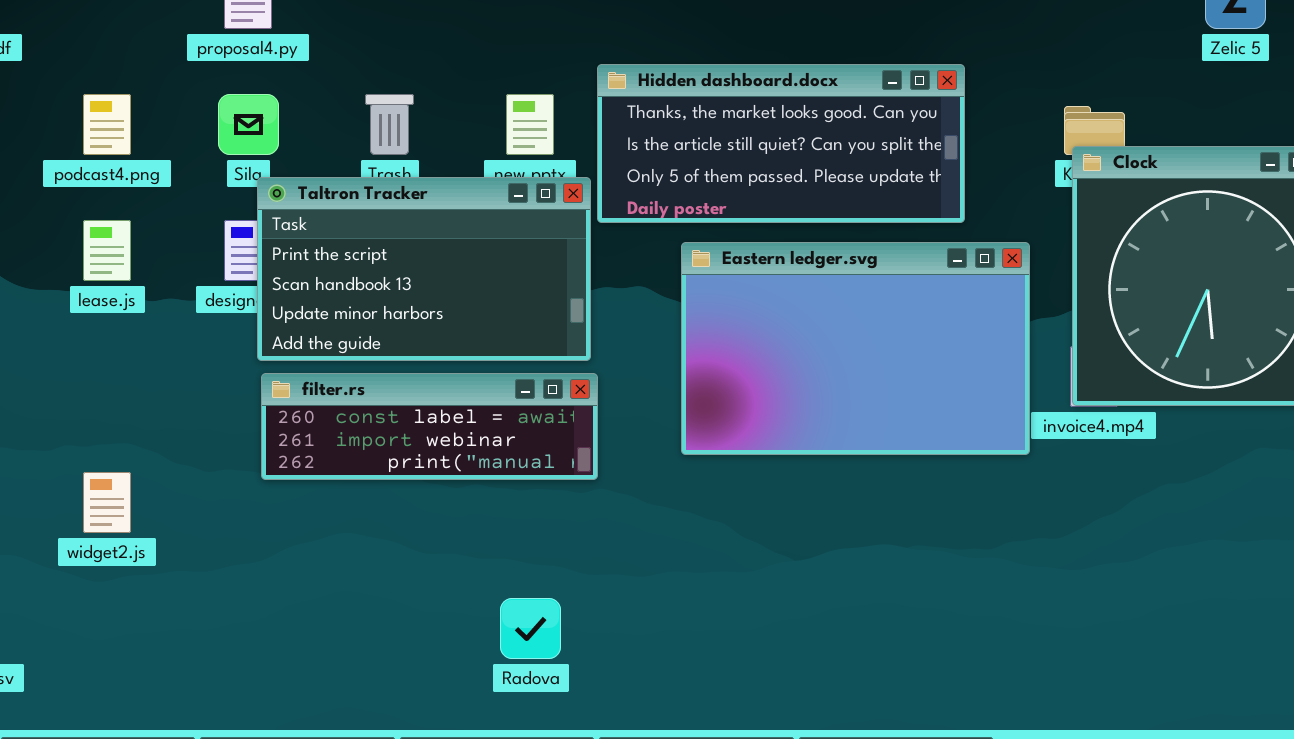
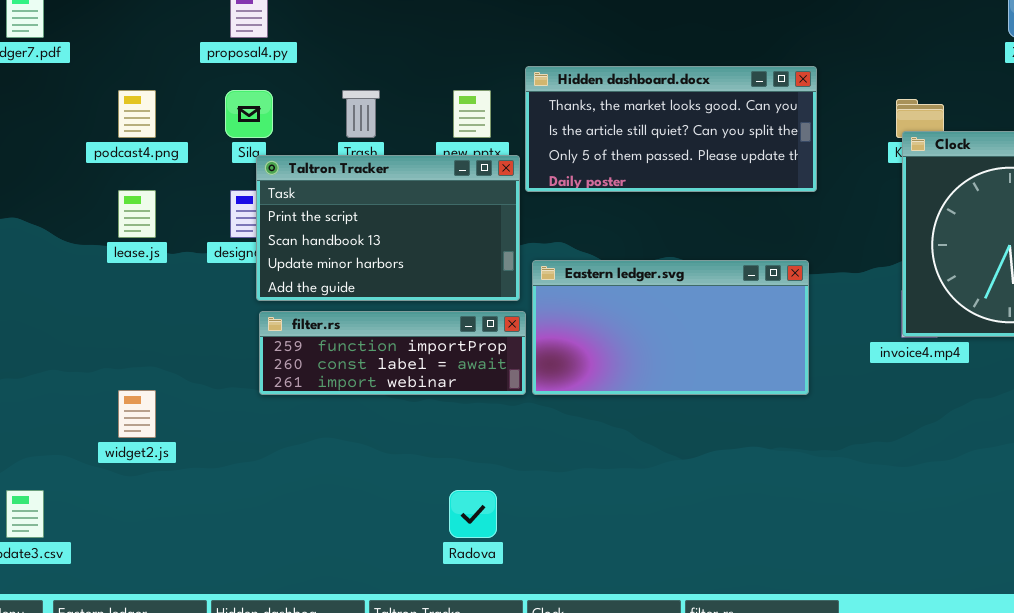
Eastern ledger.svg: [681,242,1030,455] -> [532,260,809,395], moved, resized
filter.rs: [261,373,598,480] -> [259,311,526,395], scrolled up 1 row

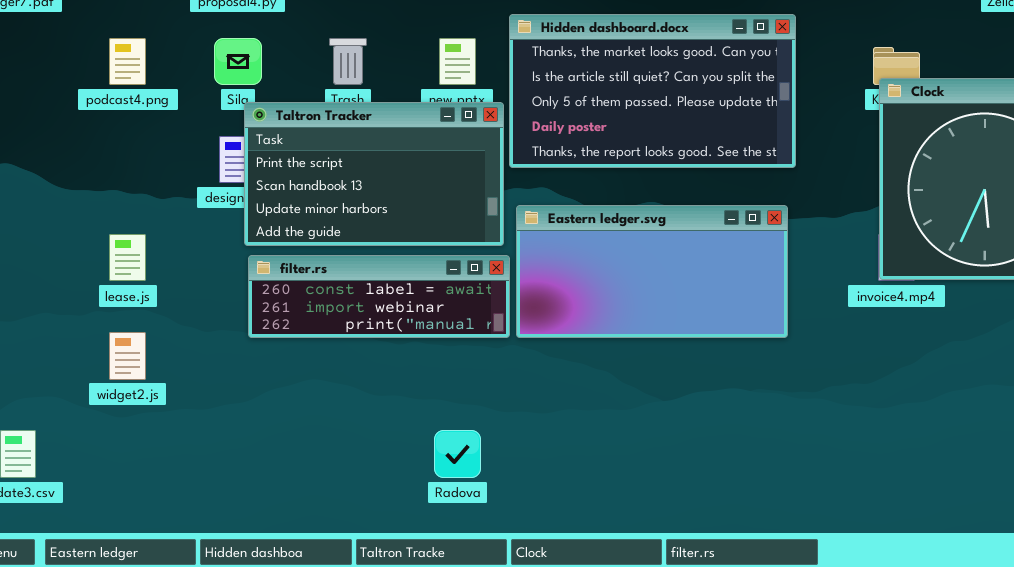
Hidden dashboard.docx: [525,66,817,192] -> [509,14,796,168], resized
lease.js: [118,190,156,238] -> [109,234,146,281], moved
filter.rs: [259,311,526,395] -> [248,255,510,338], scrolled down 1 row

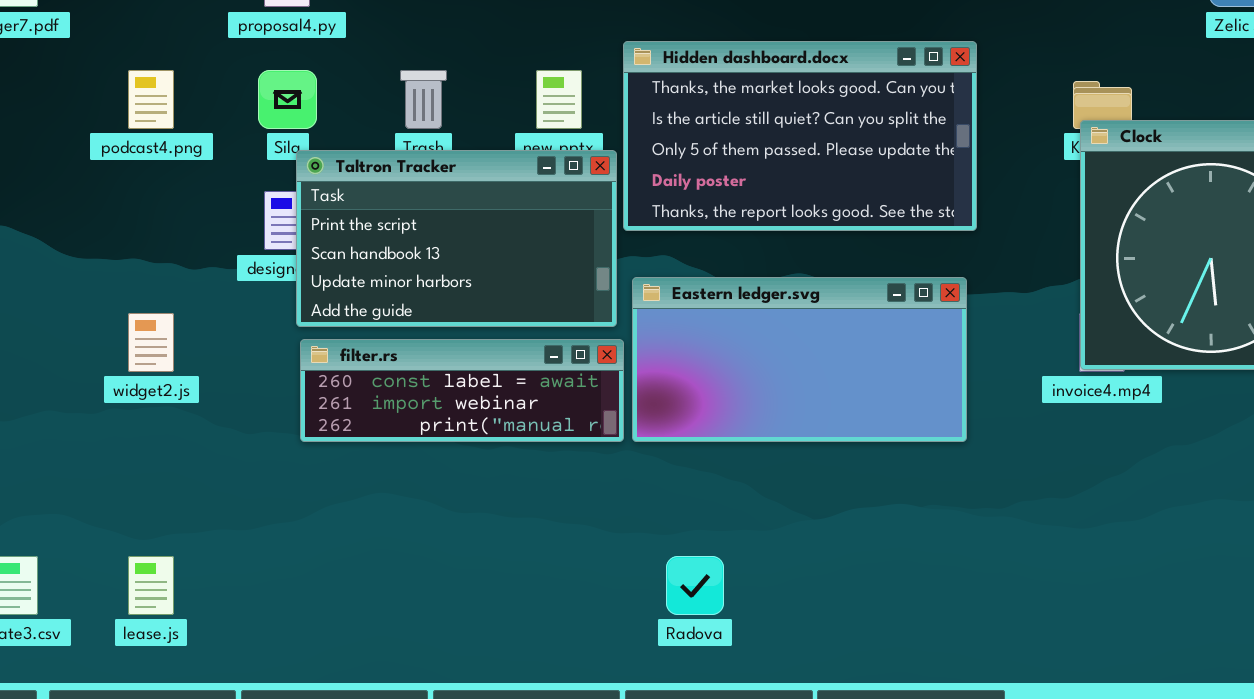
lease.js: [109,234,146,281] -> [128,556,174,615], moved
widget2.js: [109,332,146,380] -> [128,313,174,372], moved
Radova: [434,430,481,478] -> [666,556,724,615], moved

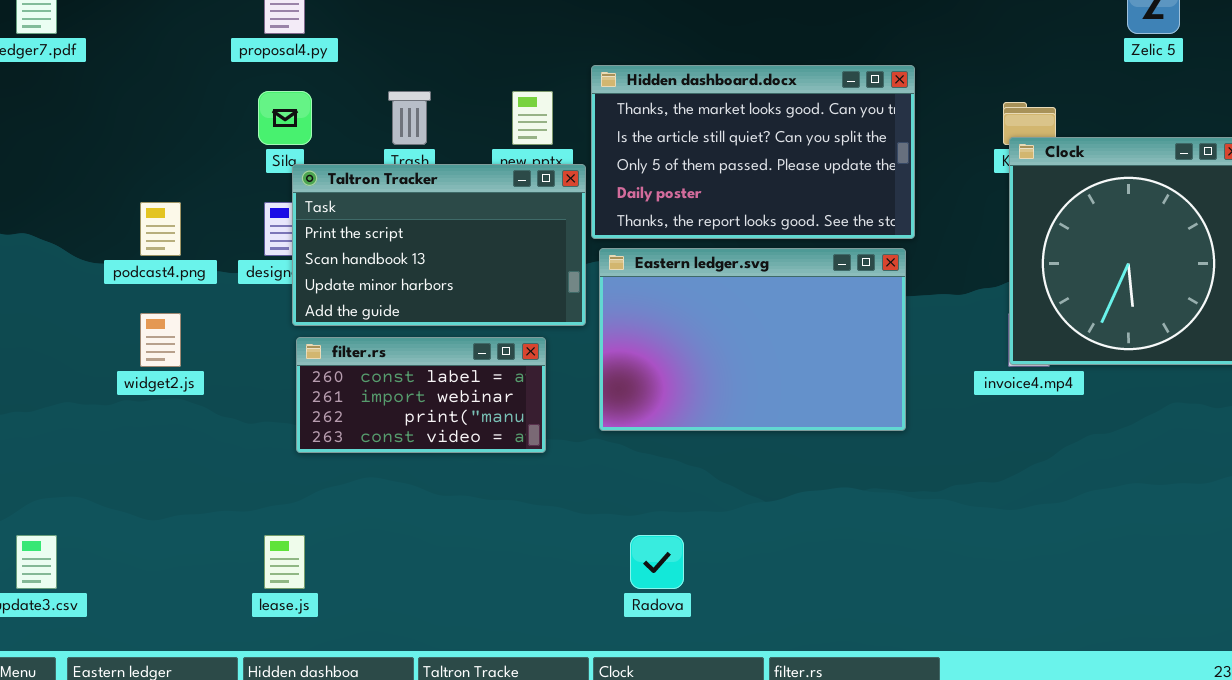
podcast4.png: [128,70,174,129] -> [140,202,181,256], moved
Eastern ledger.svg: [632,277,967,442] -> [599,248,906,431], resized
filter.rs: [300,339,624,442] -> [296,337,546,453], resized
lease.js: [128,556,174,615] -> [264,535,305,589], moved

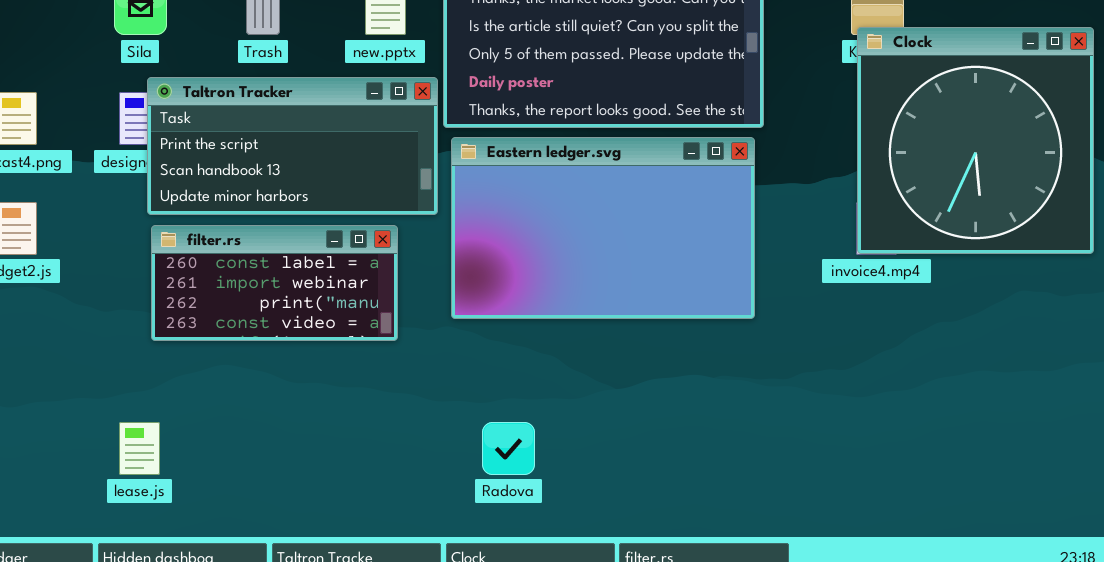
Taltron Tracker: [292,164,586,326] -> [147,77,438,215], resized

